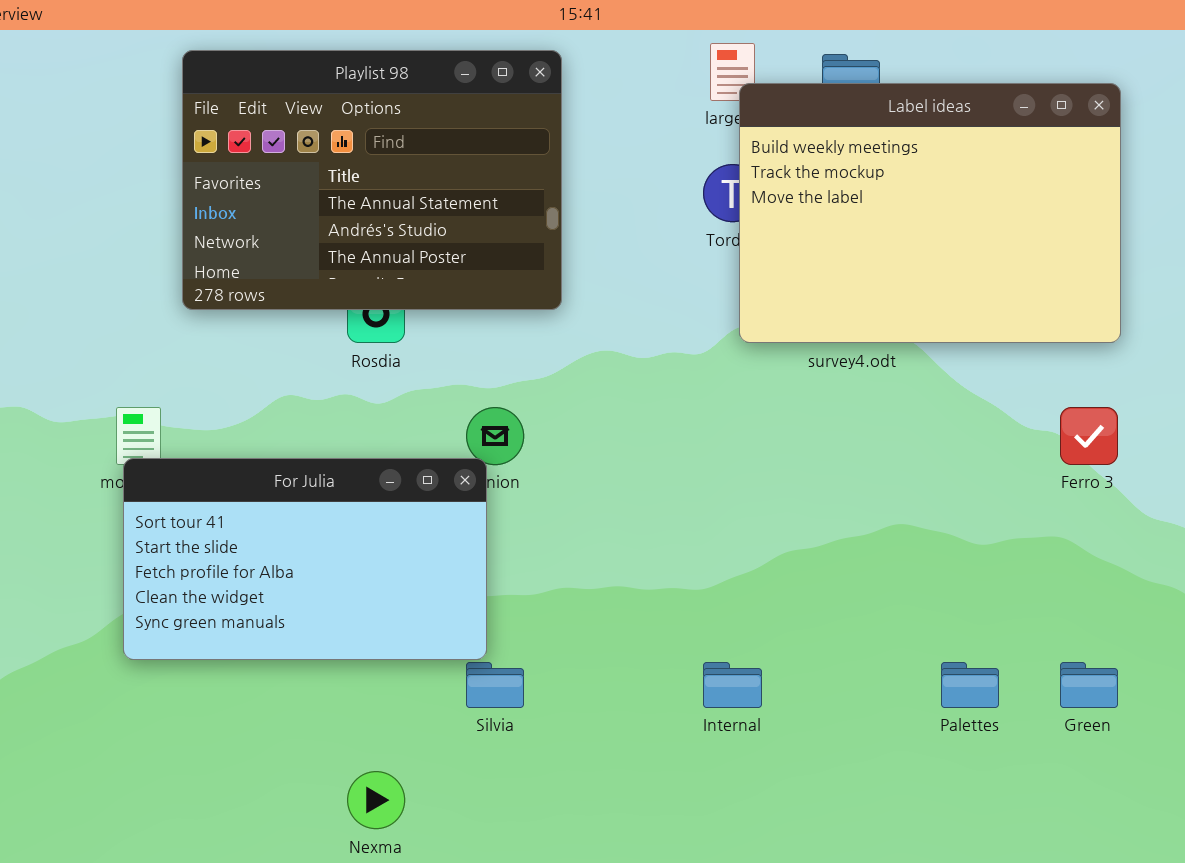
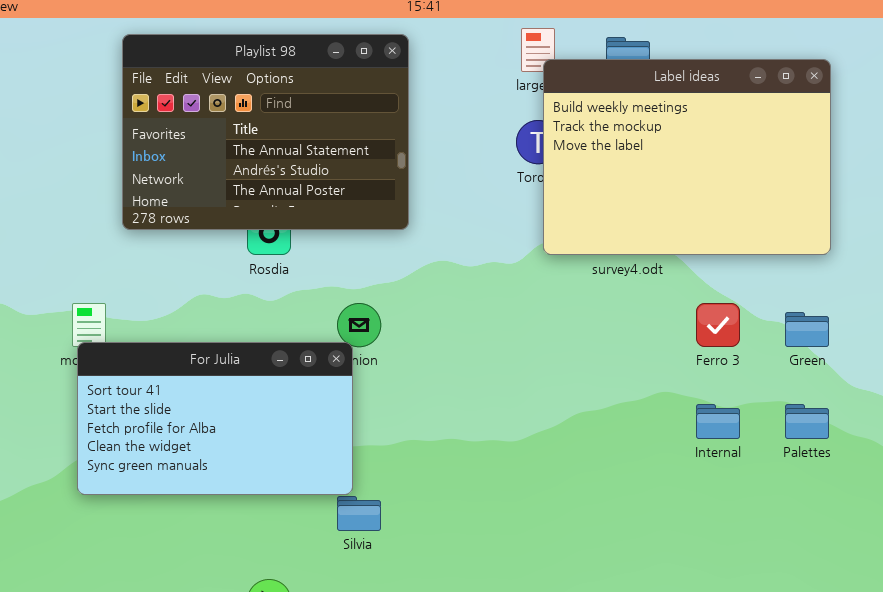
Ferro 3: [1060,407,1118,465] -> [696,303,740,347], moved
Internal: [703,662,762,708] -> [696,404,740,439], moved
Palettes: [941,662,999,708] -> [785,404,829,439], moved
Green: [1060,662,1118,708] -> [785,312,829,347], moved

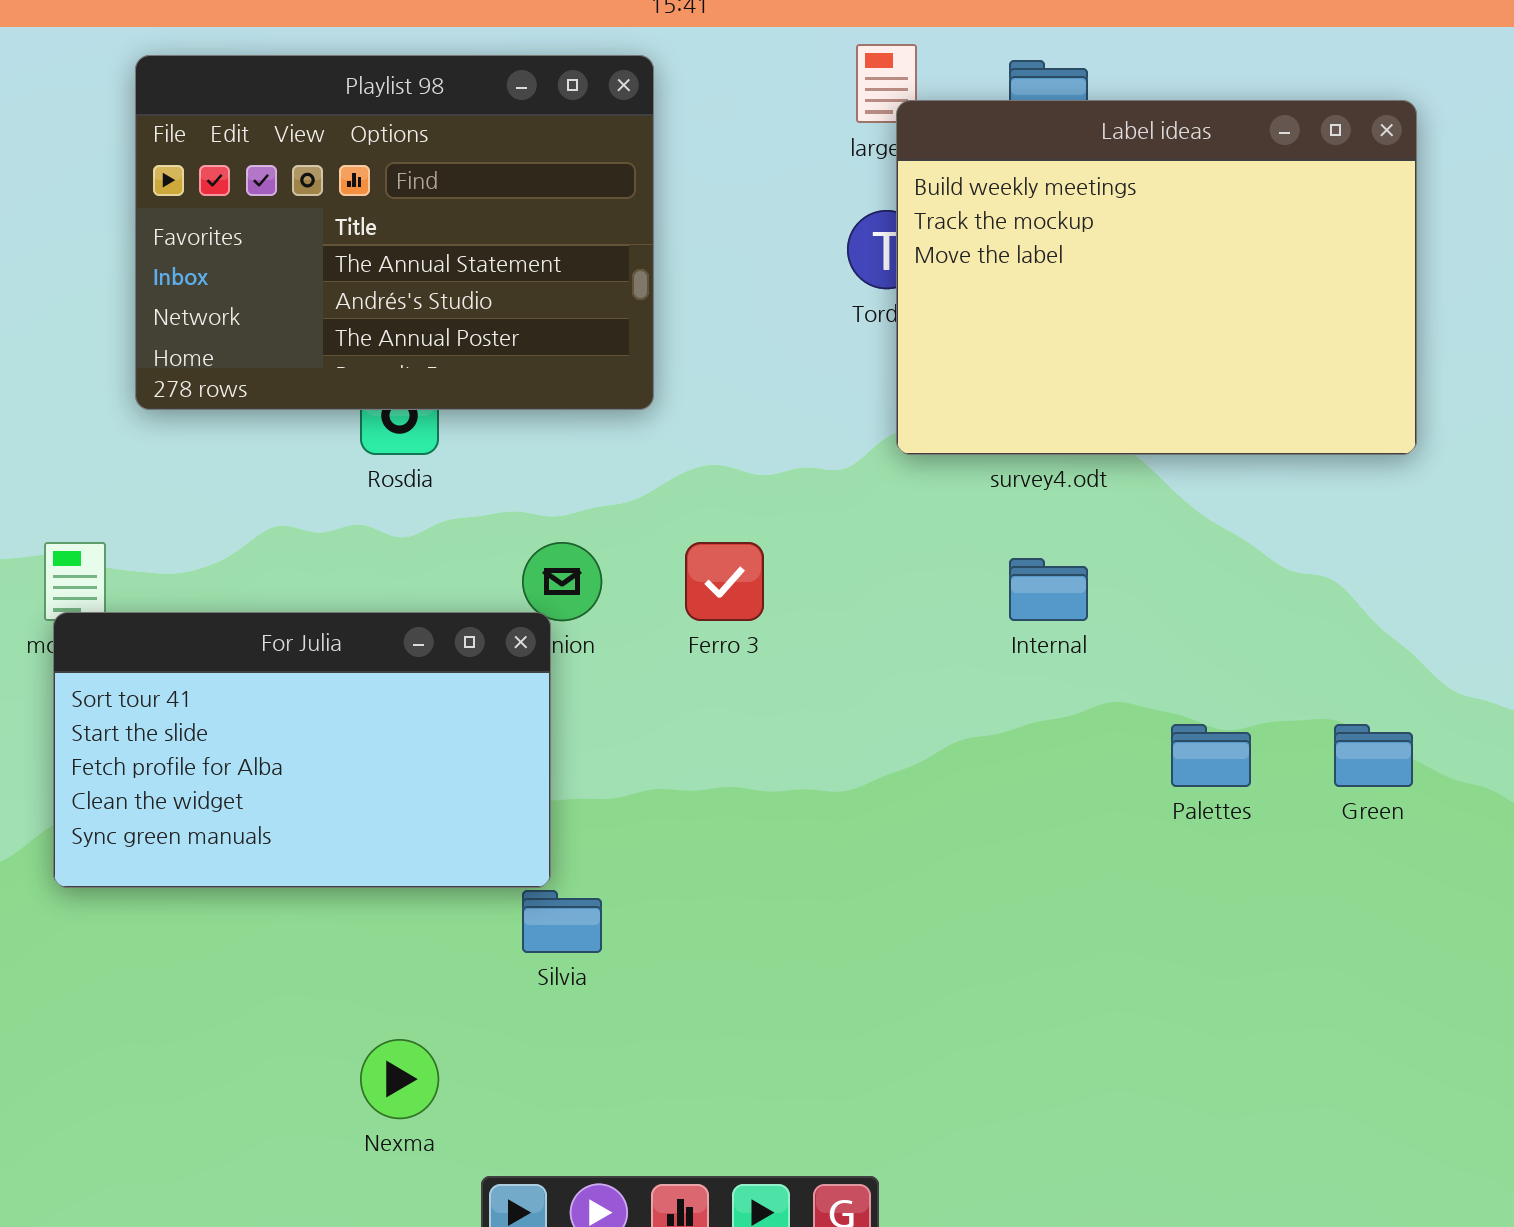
Ferro 3: [696,303,740,347] -> [685,542,764,621], moved
Green: [785,312,829,347] -> [1334,724,1413,787], moved
Internal: [696,404,740,439] -> [1009,558,1088,621], moved
Palettes: [785,404,829,439] -> [1171,724,1251,787], moved

